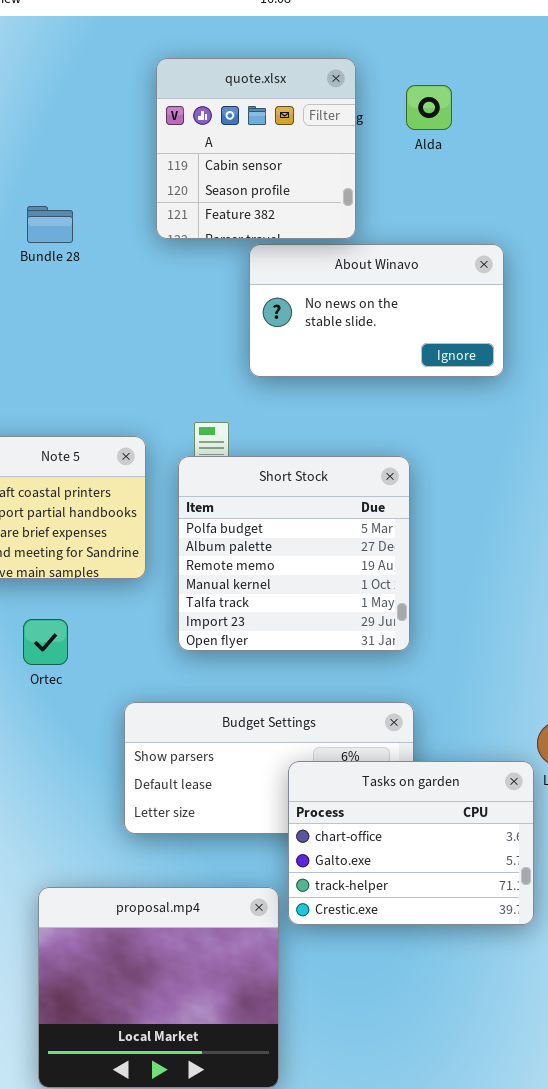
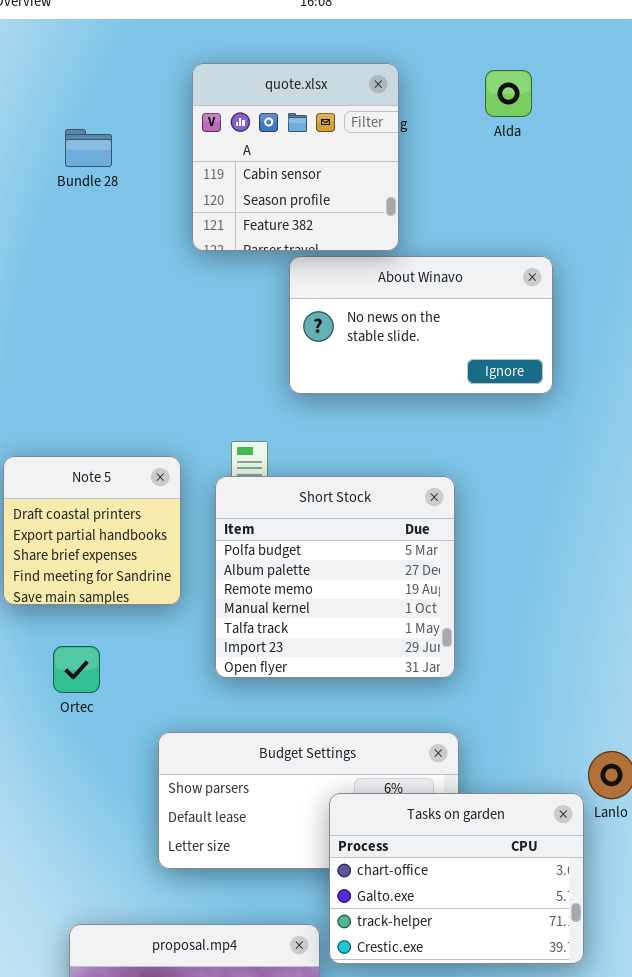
Alda: [406,85,452,130] -> [485,70,532,117], moved
Bundle 28: [27,206,73,243] -> [65,129,112,167], moved

